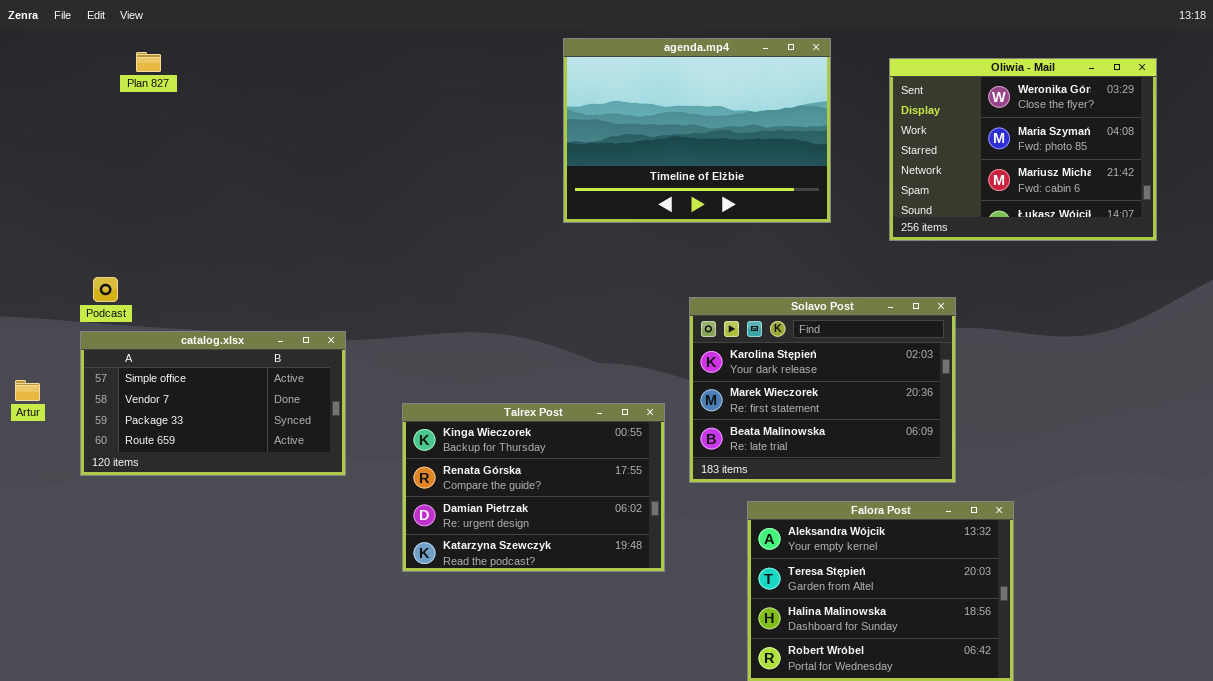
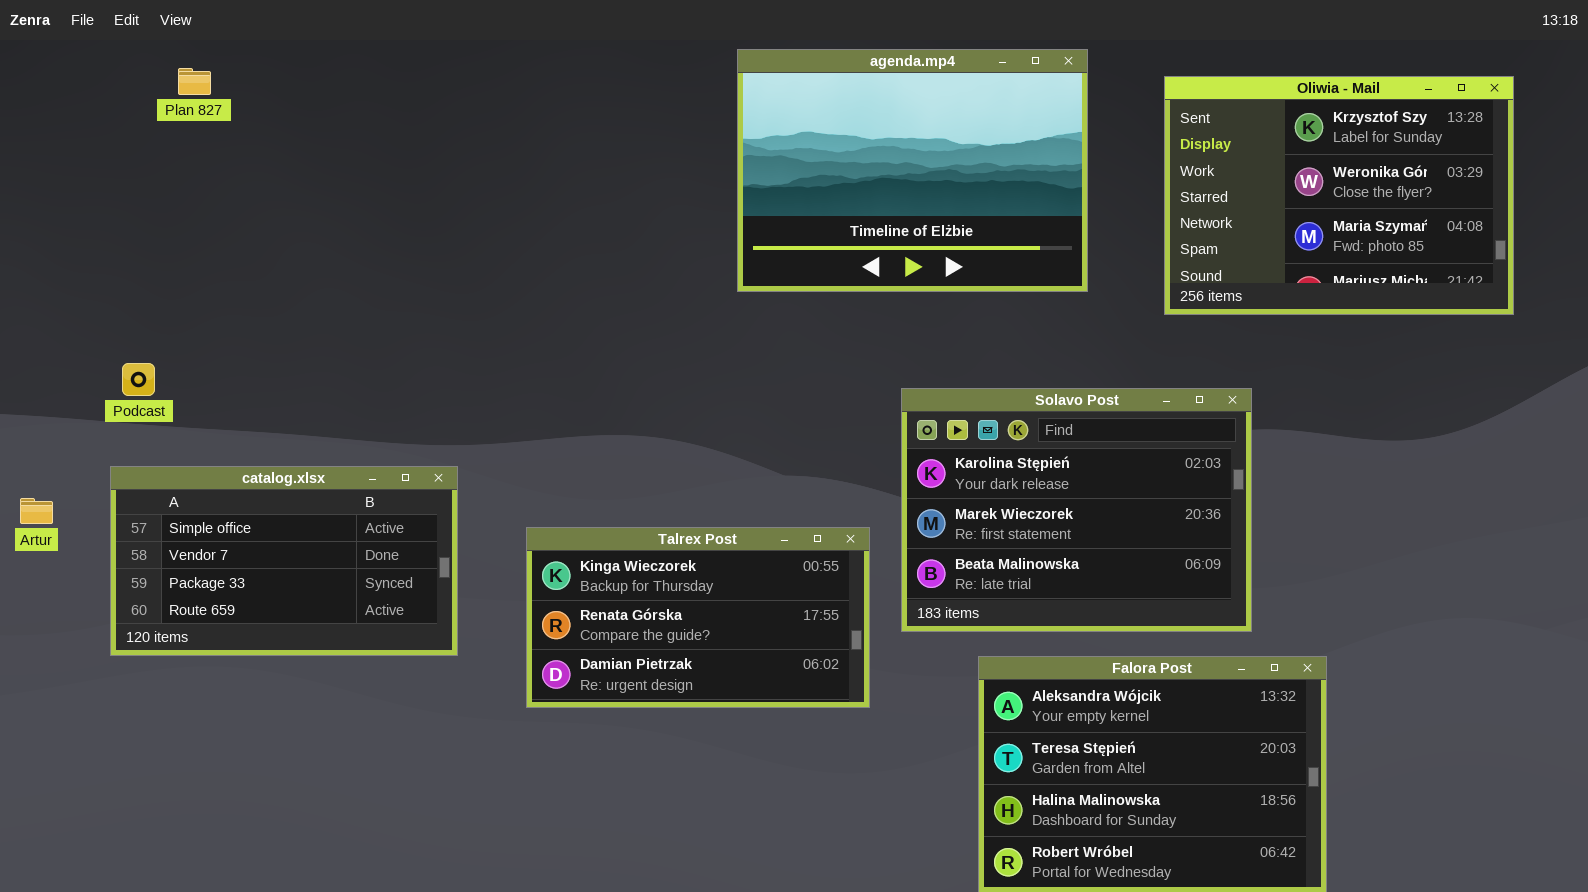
Oliwia - Mail: [889,58,1157,241] -> [1164,76,1514,315], scrolled up 1 row
catalog.xlsx: [80,331,346,476] -> [110,466,458,656], moved
Talrex Post: [402,403,665,572] -> [526,527,870,708], resized

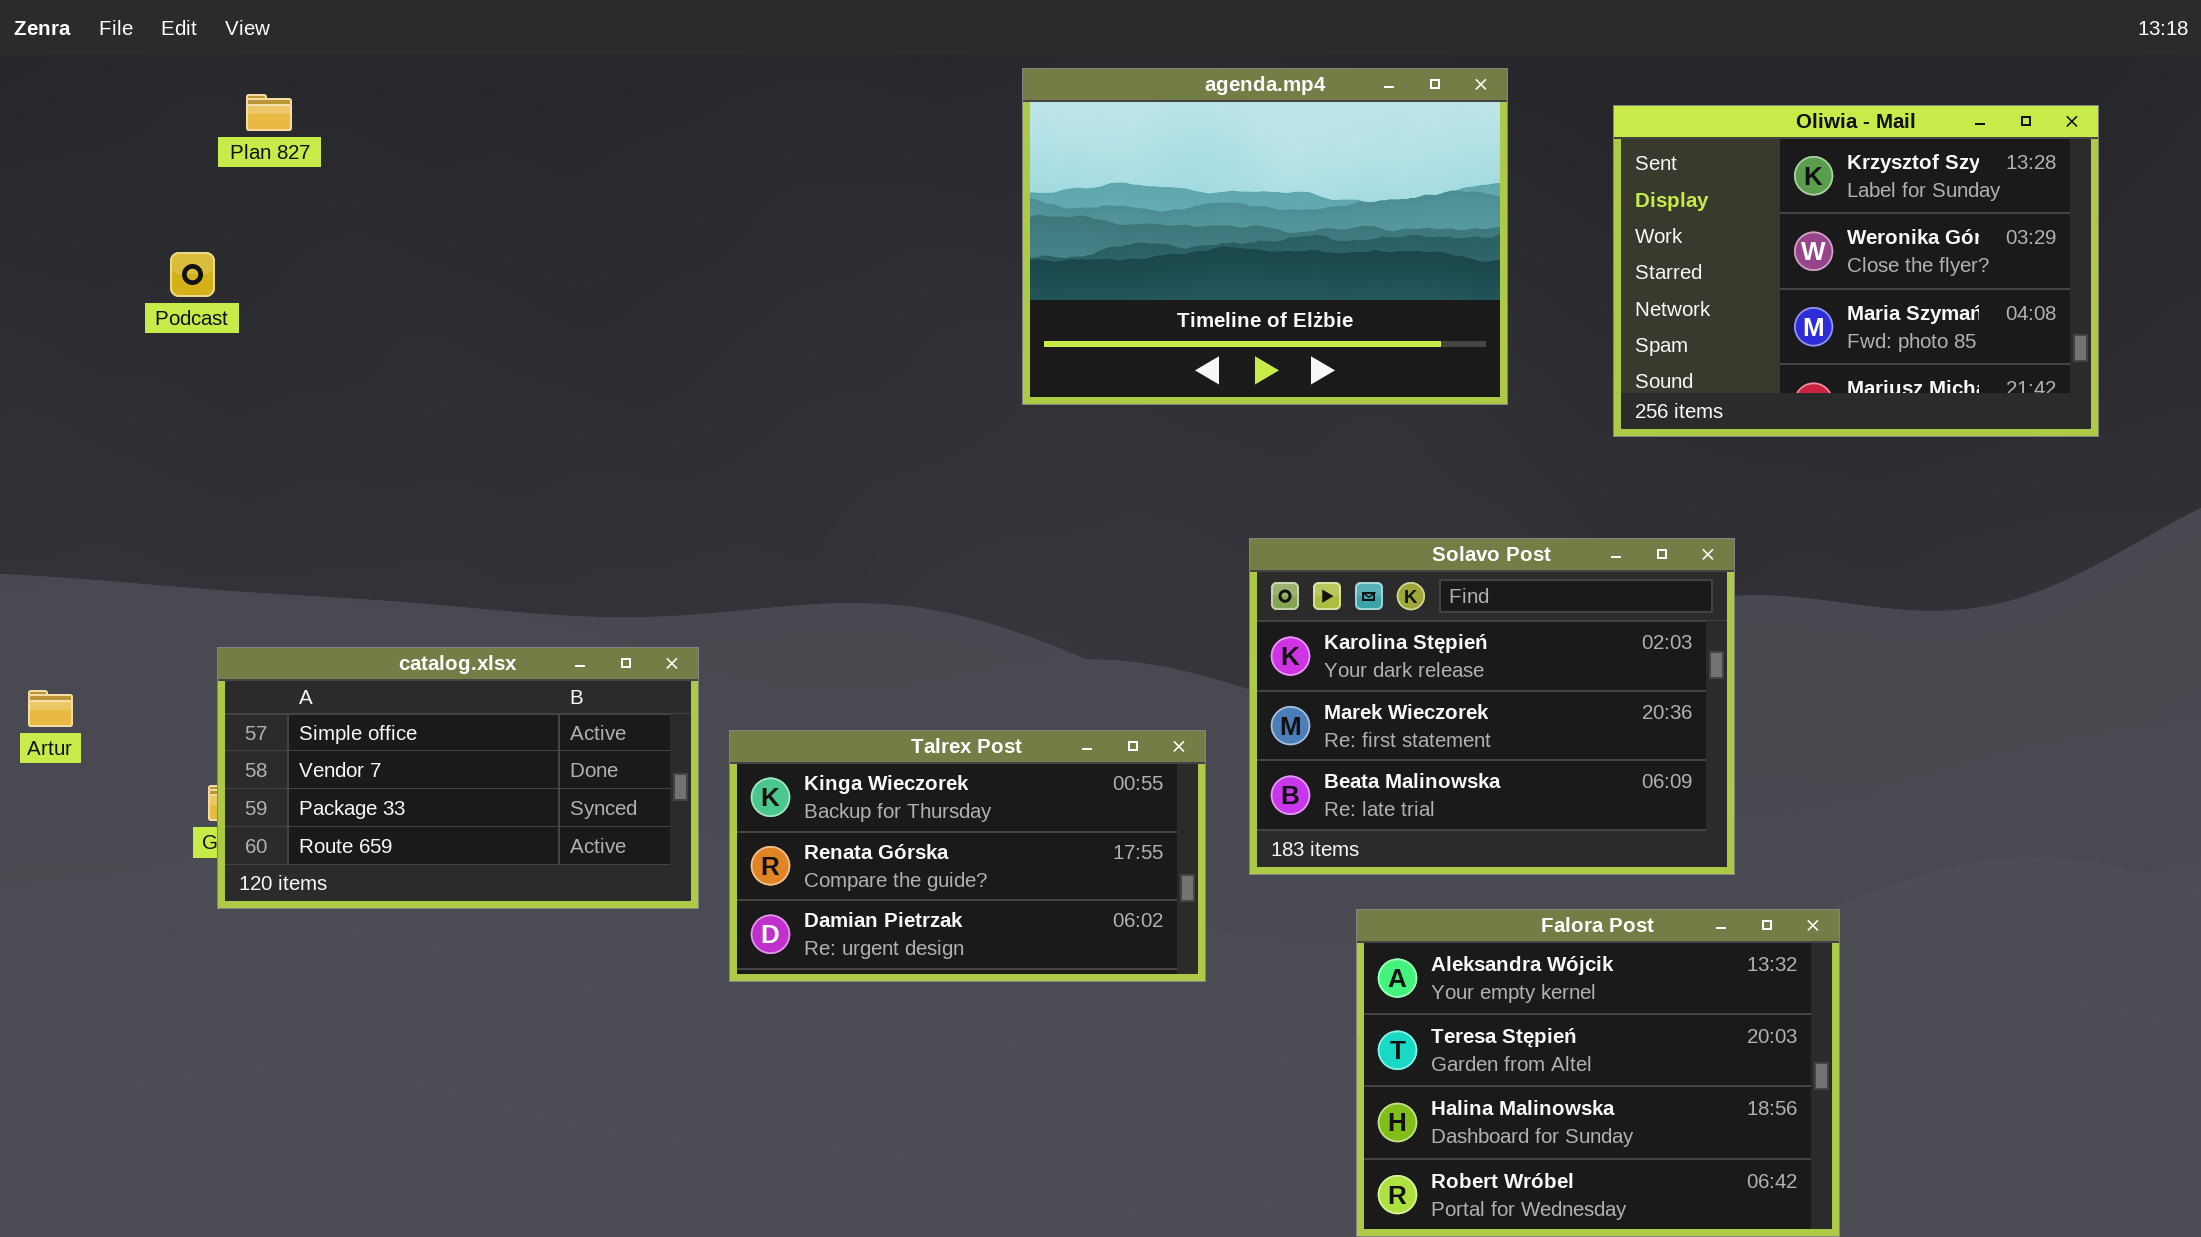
Podcast: [122,363,155,396] -> [170,252,215,297], moved
catalog.xlsx: [110,466,458,656] -> [217,647,699,909], moved

